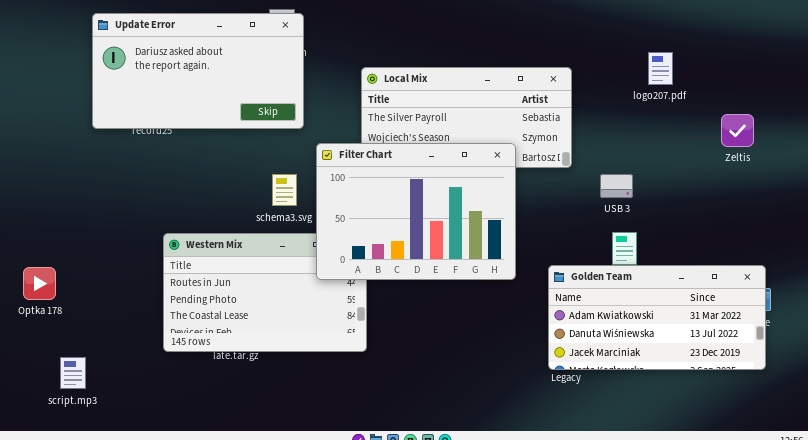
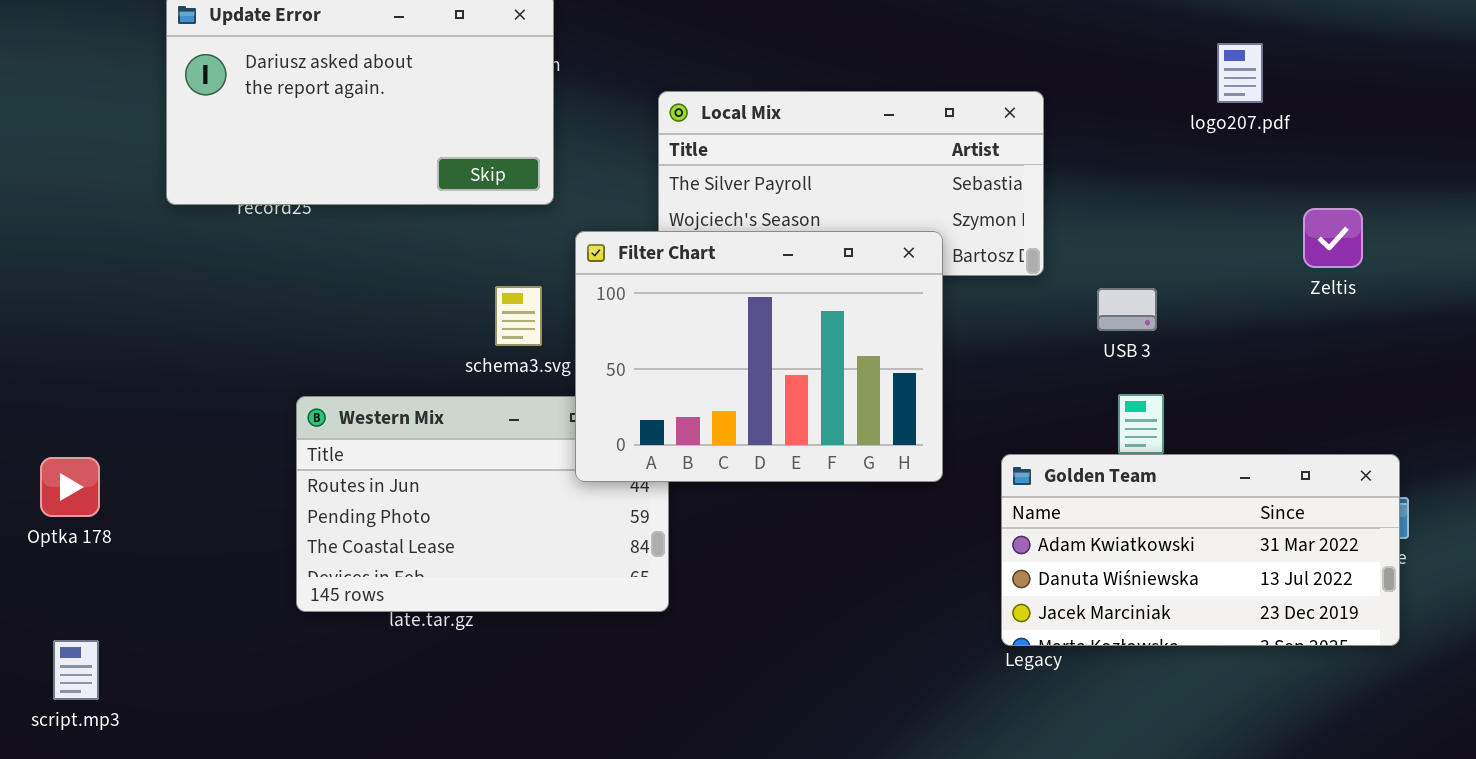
logo207.pdf: [648,52,673,85] -> [1217,43,1263,103], moved
Zeltis: [721,114,754,147] -> [1303,208,1363,268], moved
script.mp3: [60,357,86,389] -> [53,640,99,700], moved

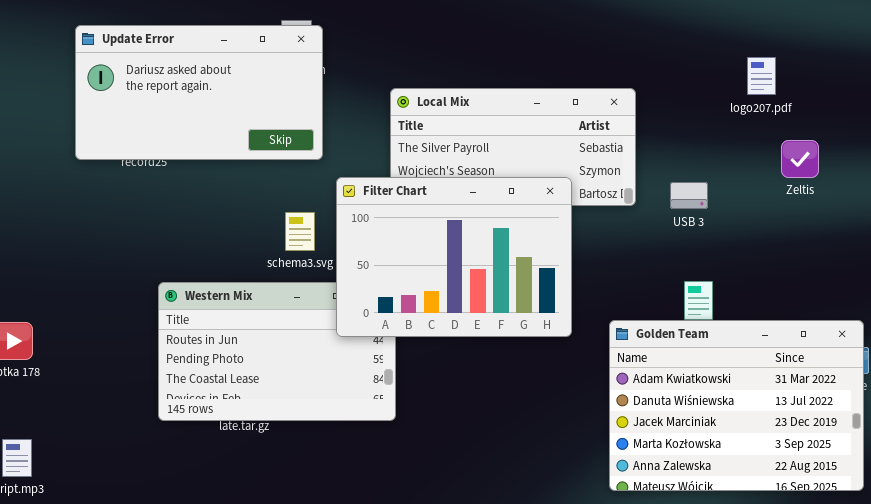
Zeltis: [1303,208,1363,268] -> [781,140,819,178], moved
USB 3: [1097,288,1157,331] -> [670,182,708,209], moved
Golden Team: [1001,454,1400,646] -> [609,320,864,491], resized

